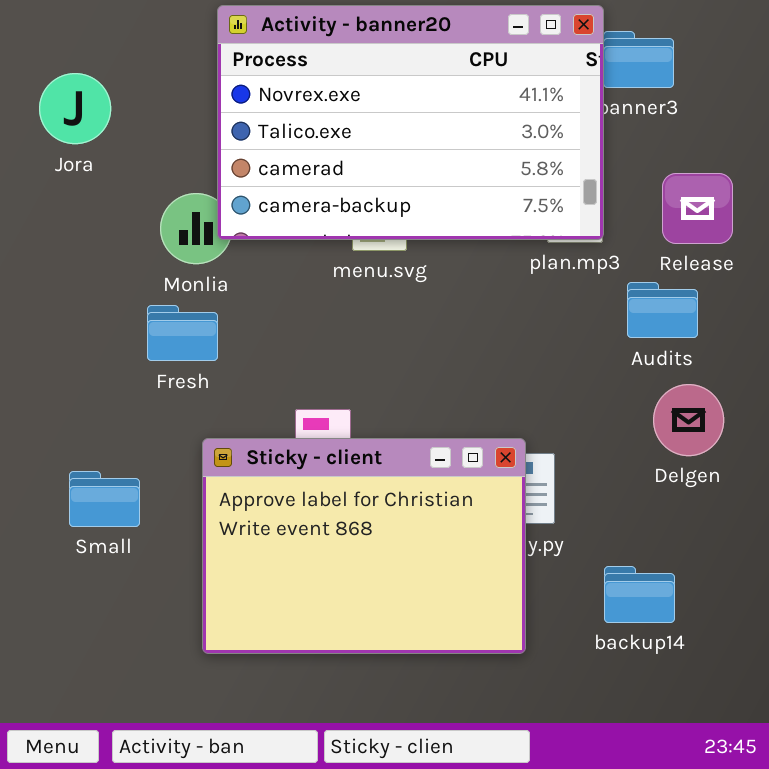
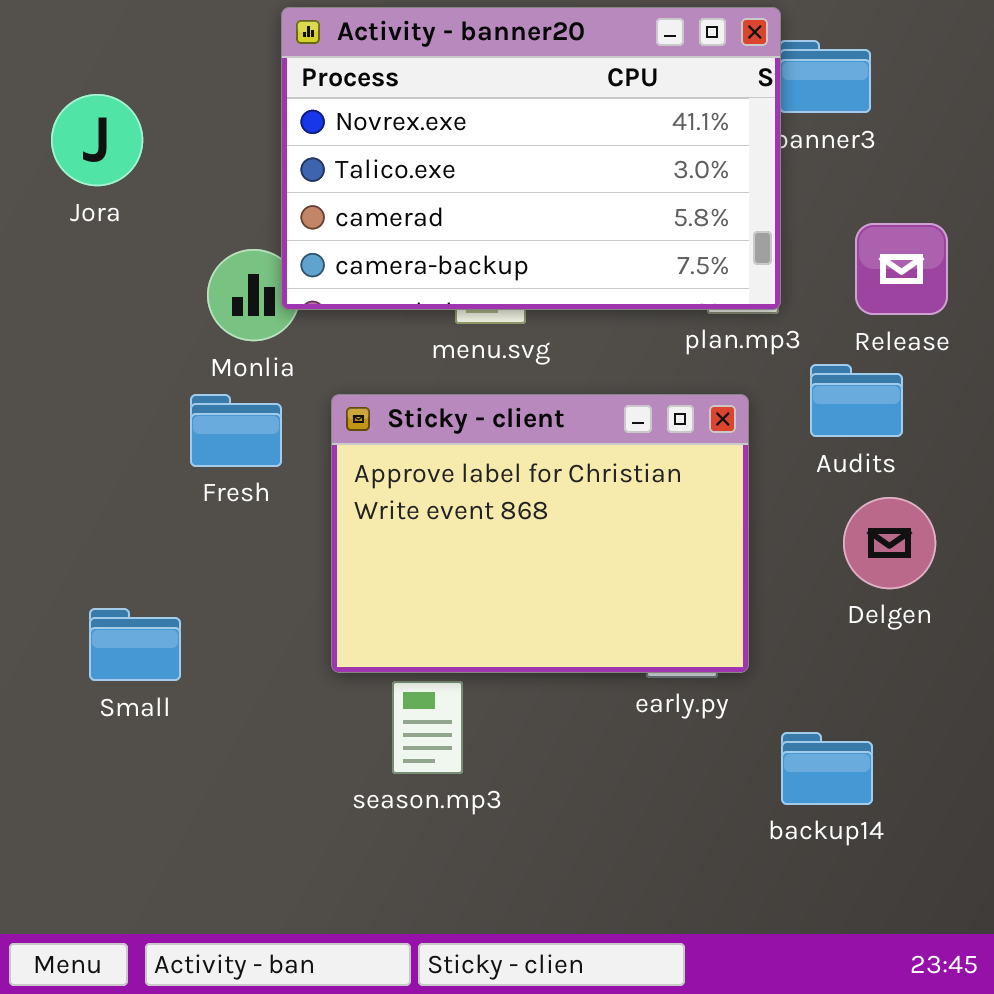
Sticky - client: [202,438,526,654] -> [331,394,749,673], moved

